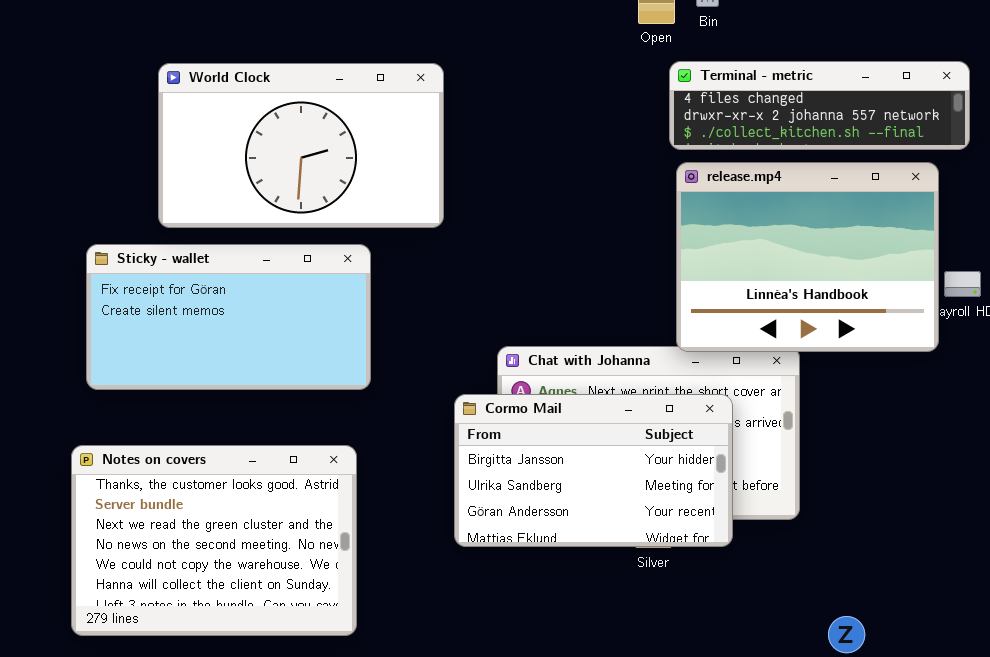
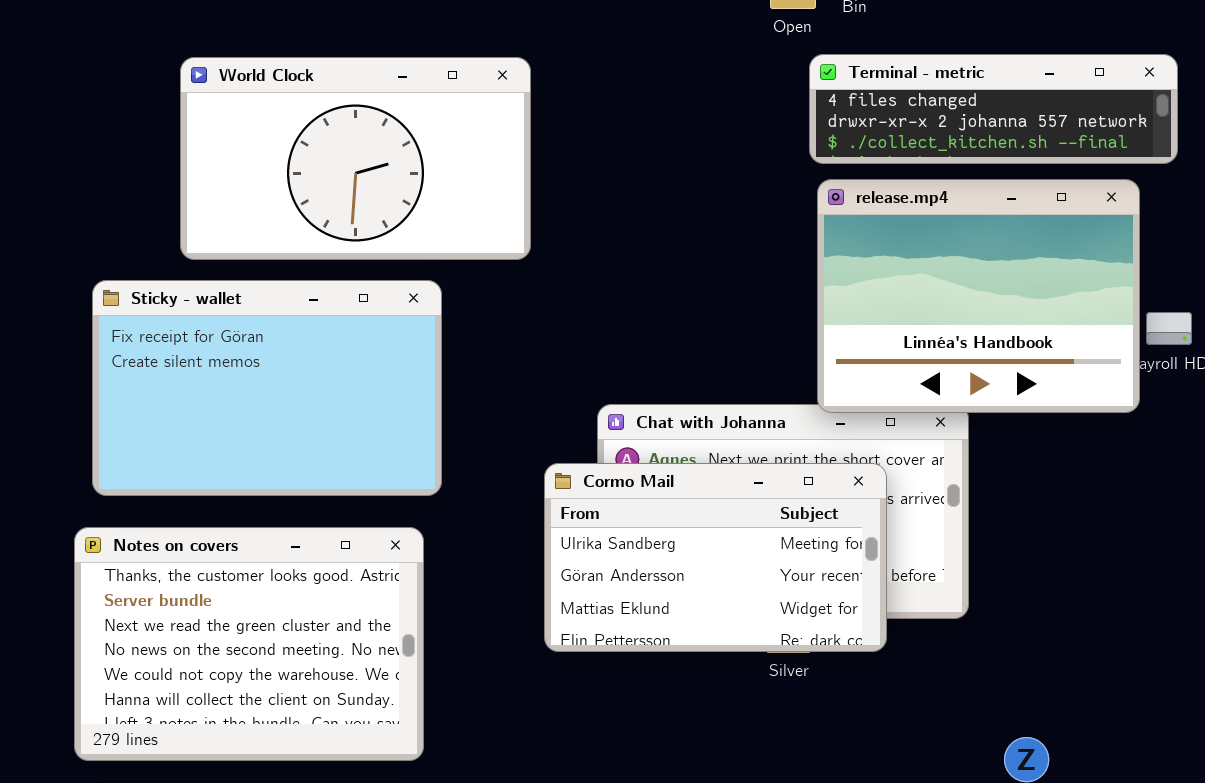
Sticky - wallet: [86,244,371,390] -> [92,280,442,496], resized
Cormo Mail: [454,394,733,547] -> [544,463,887,652], scrolled down 1 row

